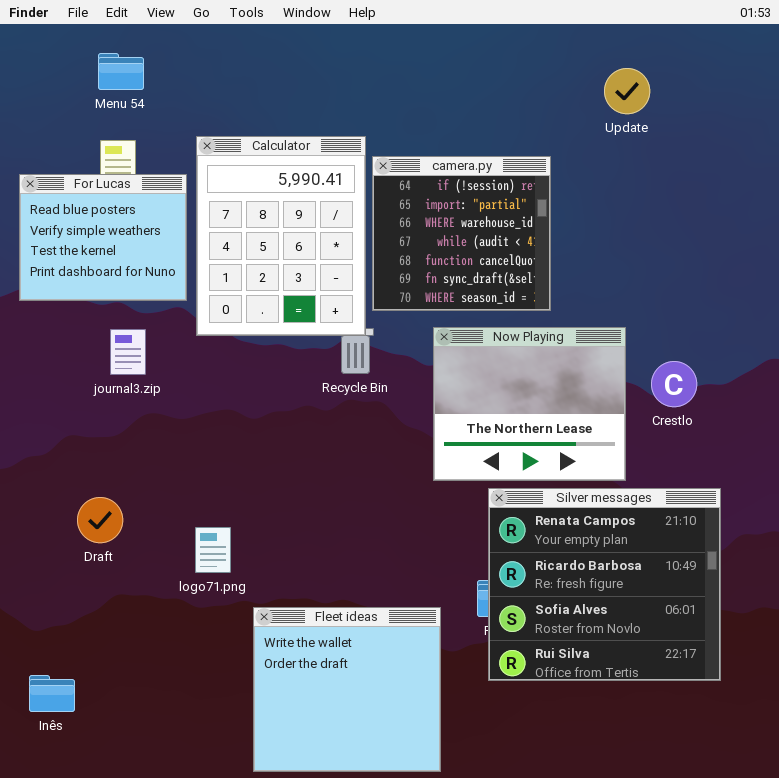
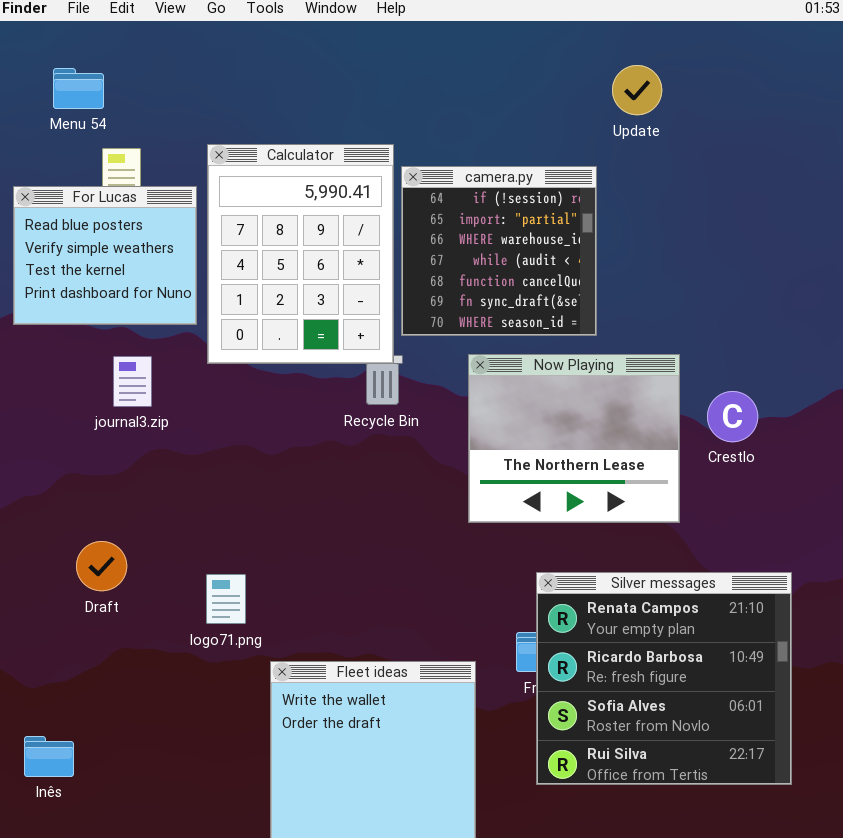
Menu 54: [98,53,144,90] -> [53,68,104,109], moved
Update: [604,68,650,114] -> [612,65,662,115], moved
Silver messages: [488,488,721,681] -> [536,572,792,785], moved

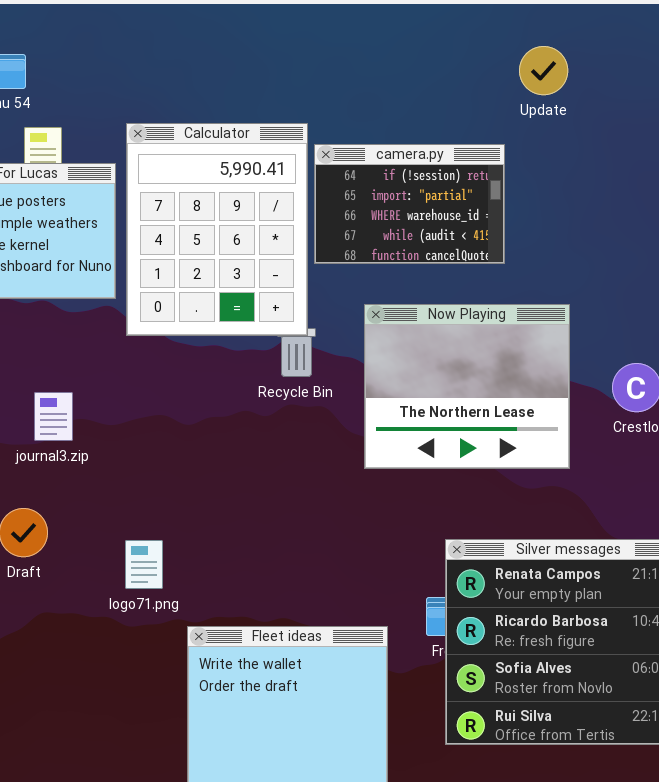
camera.py: [401,166,597,336] -> [314,144,505,264], resized
Now Playing: [468,354,680,523] -> [364,304,570,469], moved
journal3.zip: [113,356,152,407] -> [34,392,73,441], moved

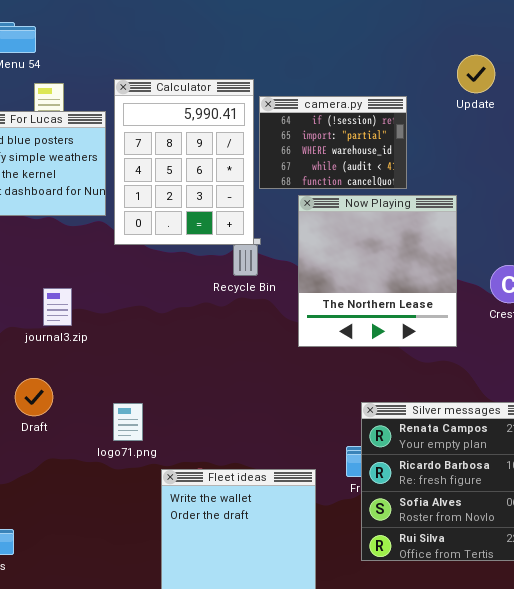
Update: [519,46,568,95] -> [457,55,495,93], moved
Now Playing: [364,304,570,469] -> [298,195,457,347], resized

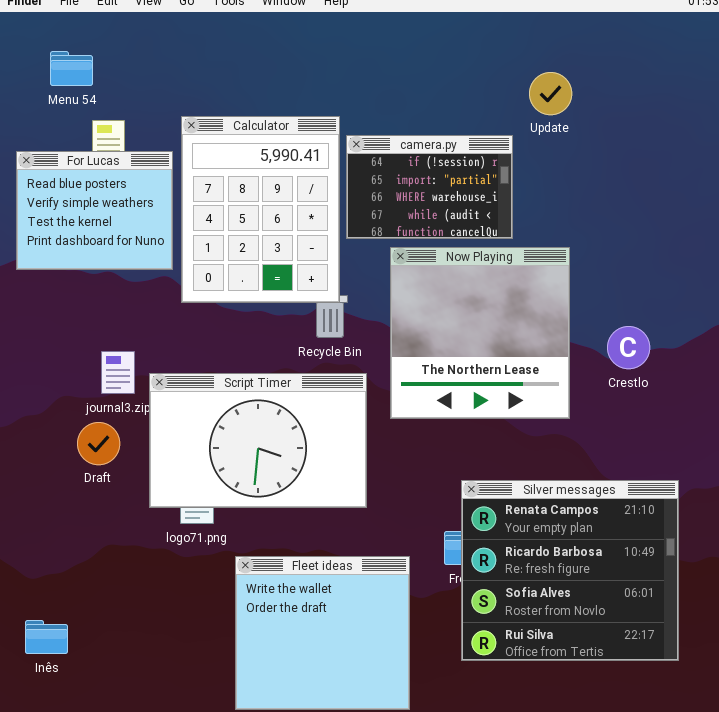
Update: [457,55,495,93] -> [529,72,572,115], moved
Script Timer: none -> [149,373,367,508], opened
Draft: [15,378,53,416] -> [77,422,120,465], moved

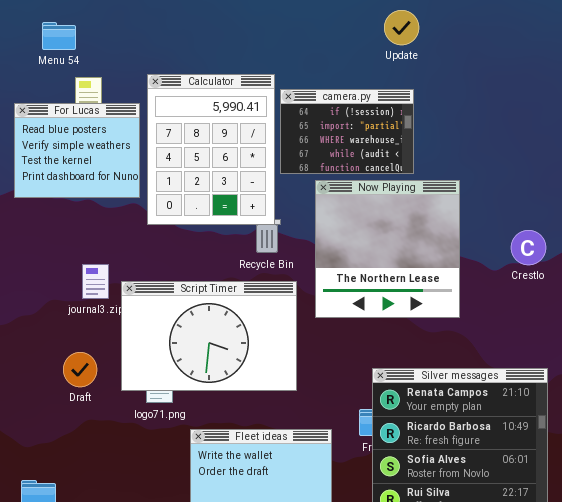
Update: [529,72,572,115] -> [384,10,419,45], moved
Crestlo: [607,326,650,369] -> [511,230,546,265], moved
Draft: [77,422,120,465] -> [63,352,97,387], moved

